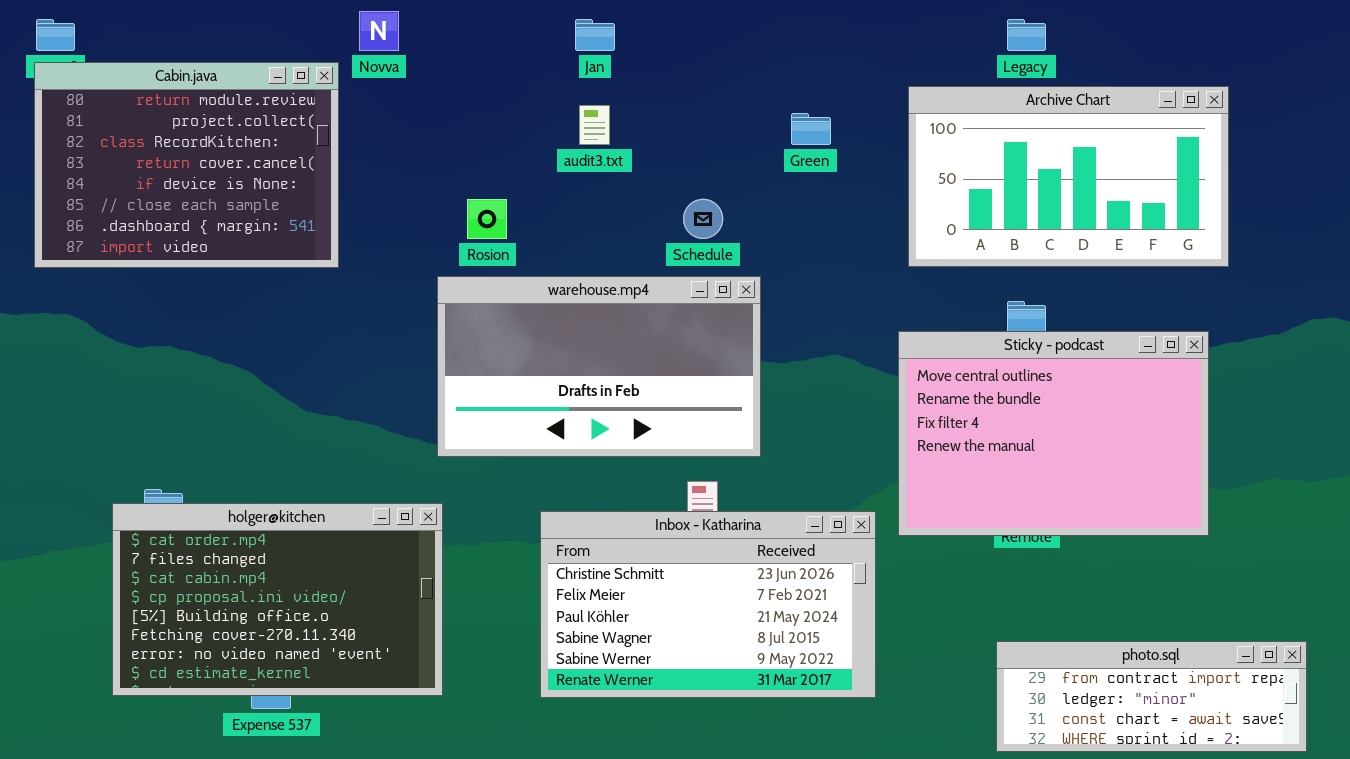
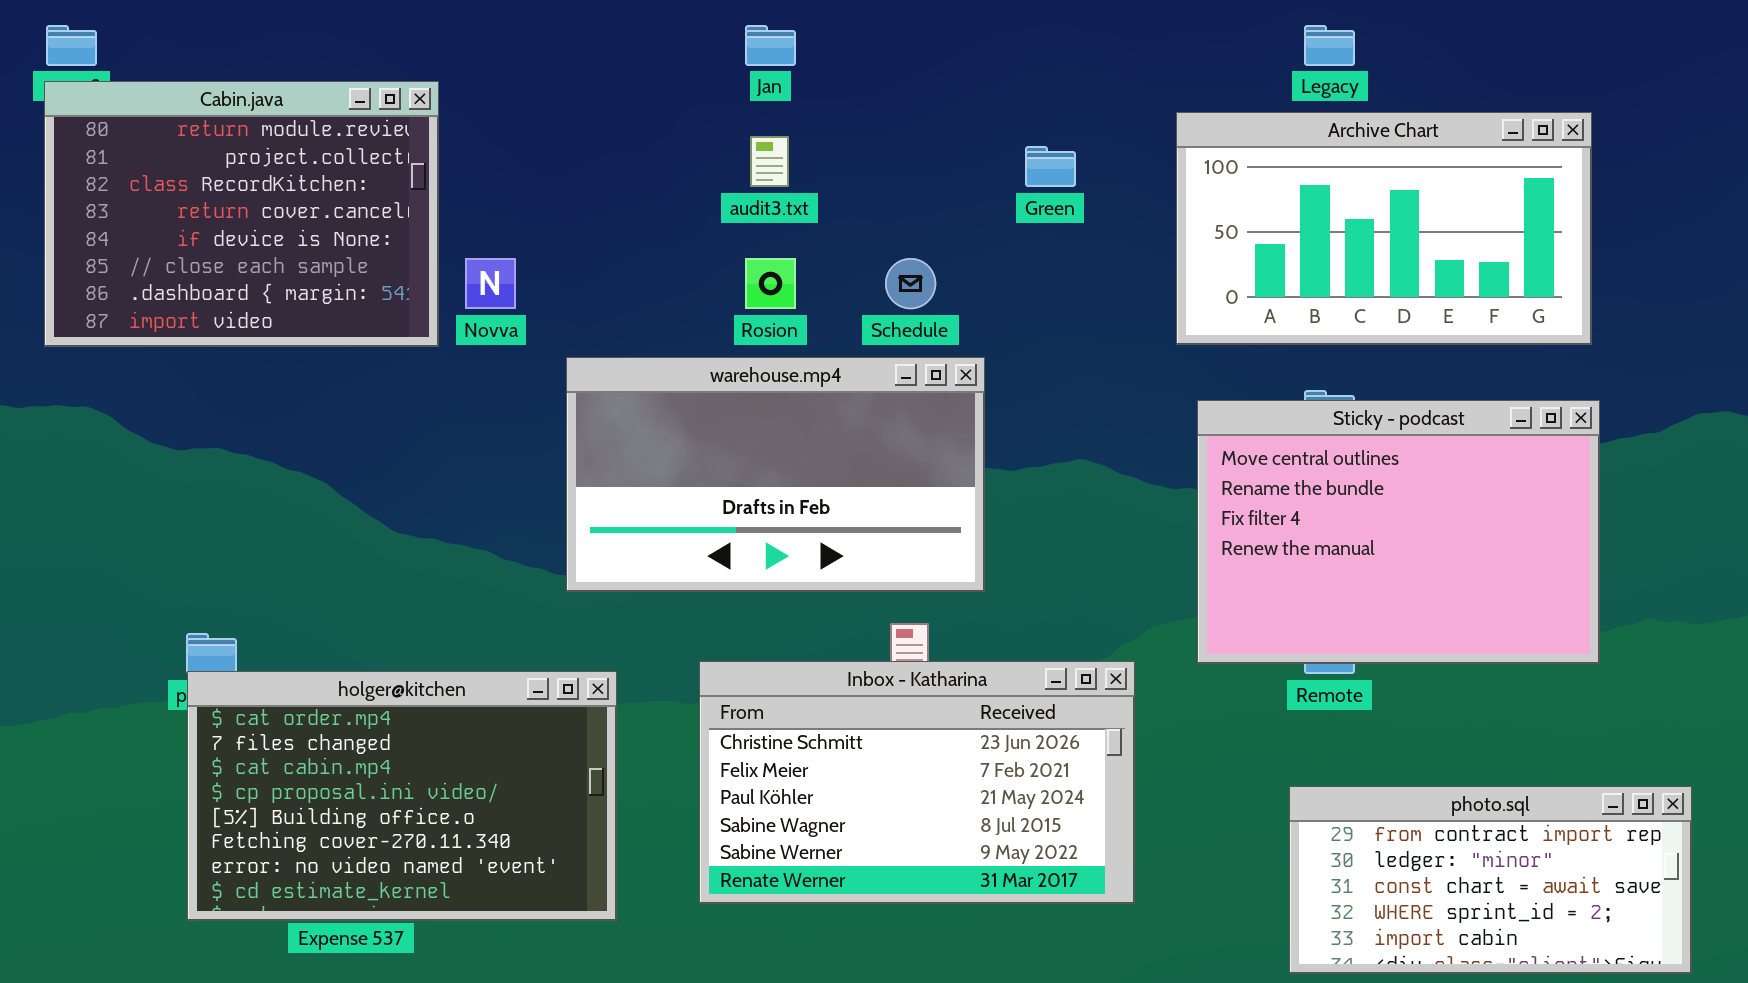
Novva: [359,11,399,51] -> [465,258,516,309], moved
Rosion: [467,199,507,239] -> [745,258,796,309], moved
Sticky - podcast: [898,331,1209,536] -> [1197,400,1600,664], moved
holger@kitchen: [112,503,443,696] -> [187,671,617,921], moved
photo.sql: [996,641,1307,752] -> [1289,786,1692,974], resized

